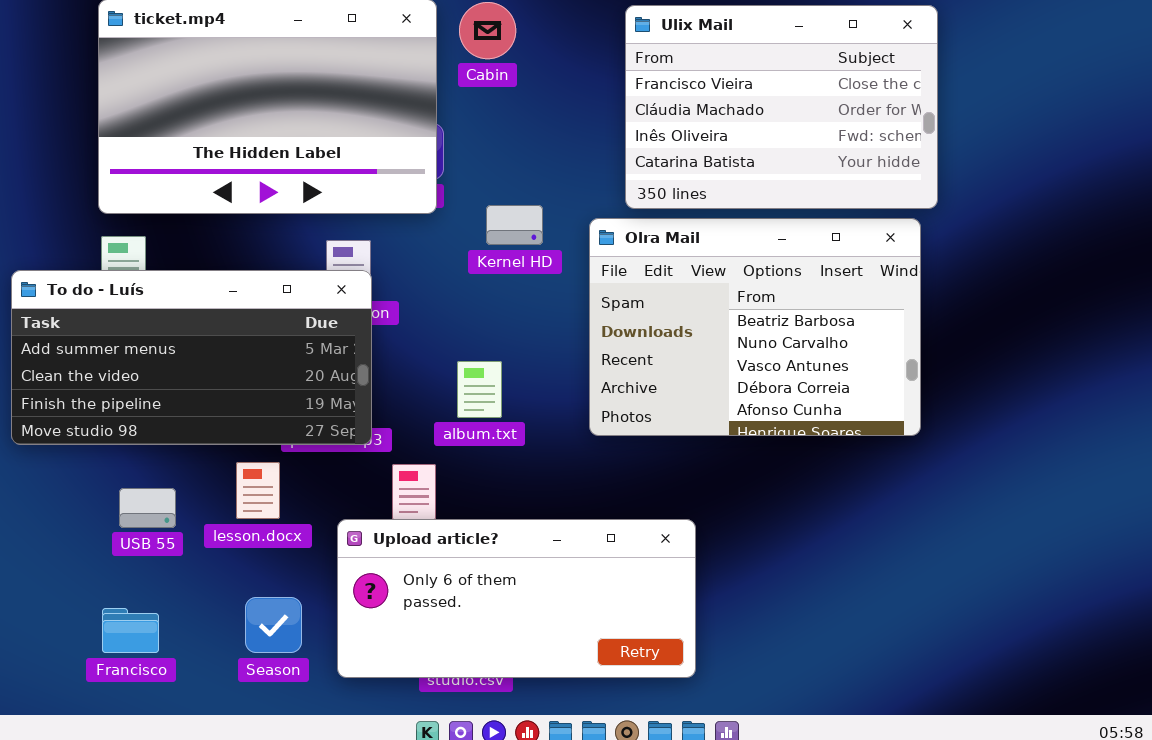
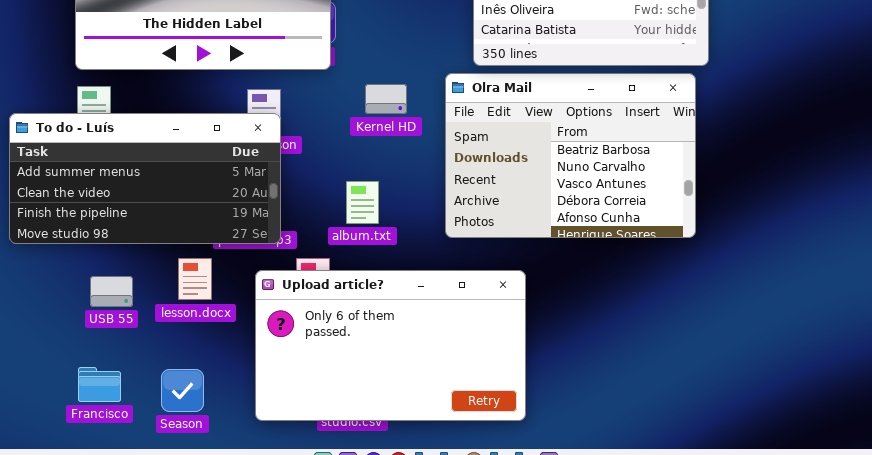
Kernel HD: [486,205,543,245] -> [365,84,407,114], moved
Upload article?: [337,519,696,678] -> [255,270,526,421], resized
Season: [245,597,302,653] -> [161,369,204,412], moved

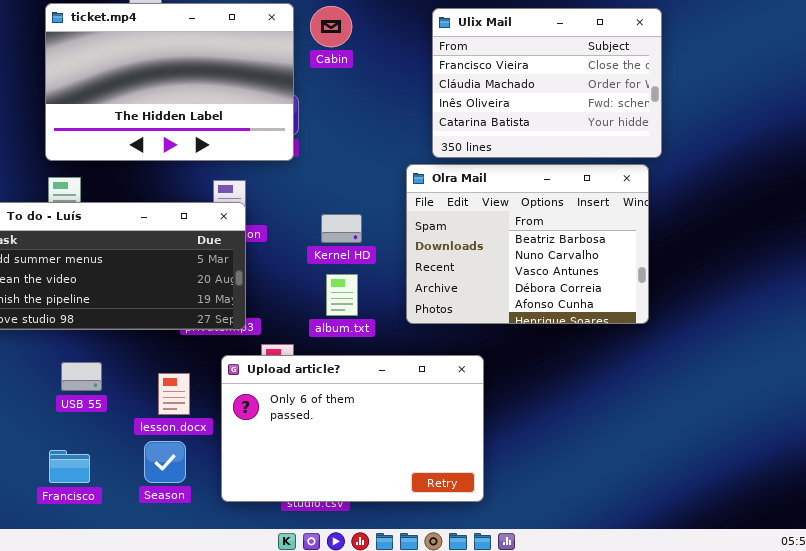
Kernel HD: [365,84,407,114] -> [321,214,362,243], moved
album.txt: [346,181,379,224] -> [326,274,358,316], moved
lesson.docx: [178,258,212,300] -> [158,373,190,415], moved
Season: [161,369,204,412] -> [144,441,186,483], moved

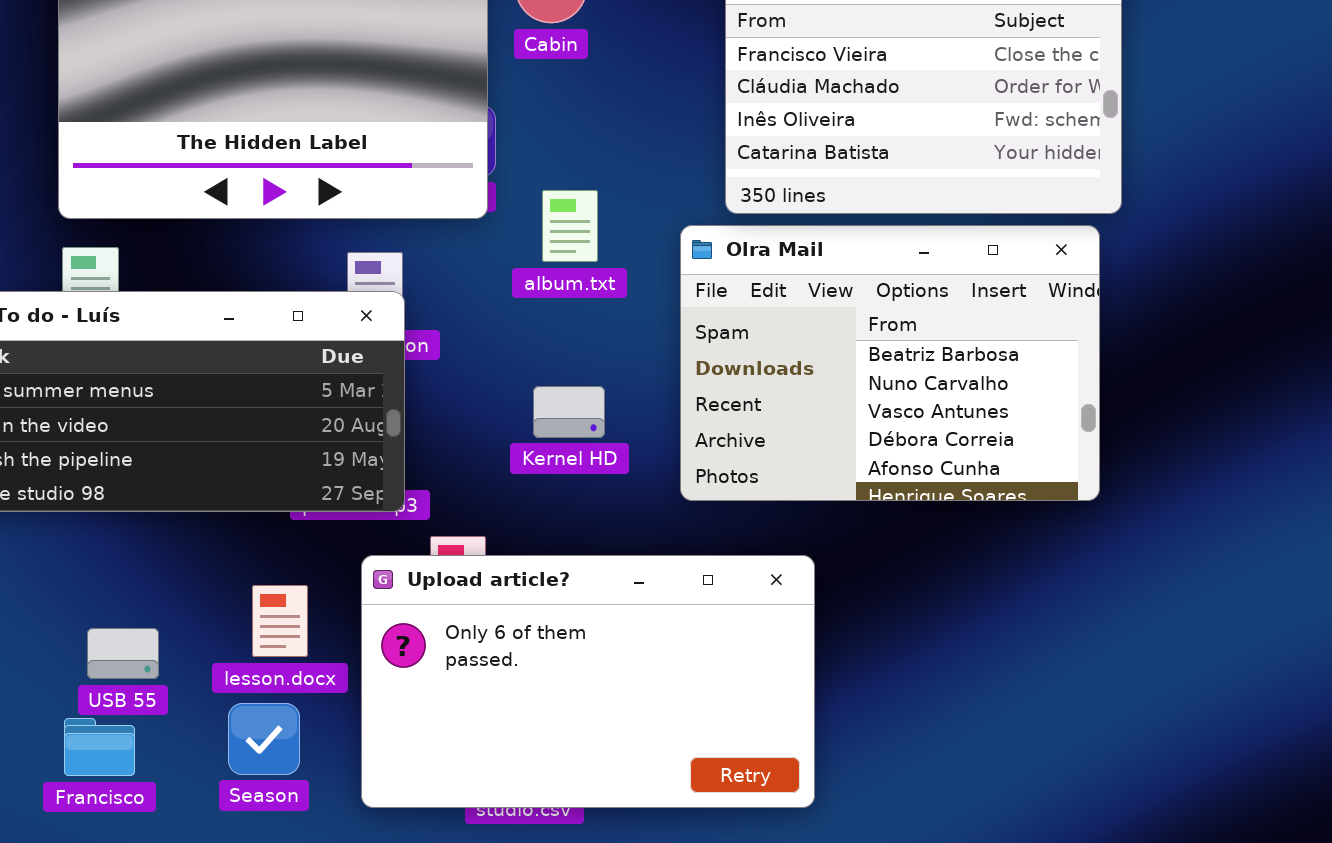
Kernel HD: [321,214,362,243] -> [533,386,605,438], moved
album.txt: [326,274,358,316] -> [542,190,598,262], moved
USB 55: [61,362,102,391] -> [87,628,159,679], moved

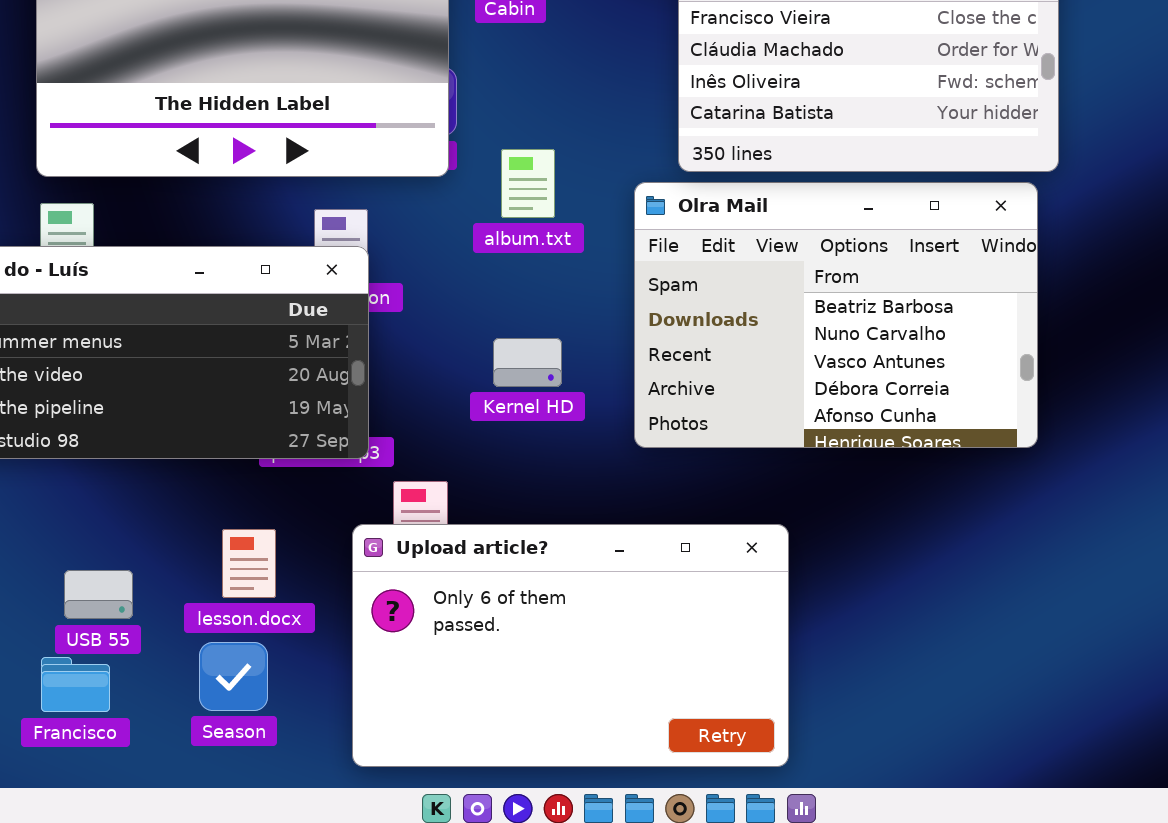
Upload article?: [361,555,815,808] -> [352,524,789,767], moved

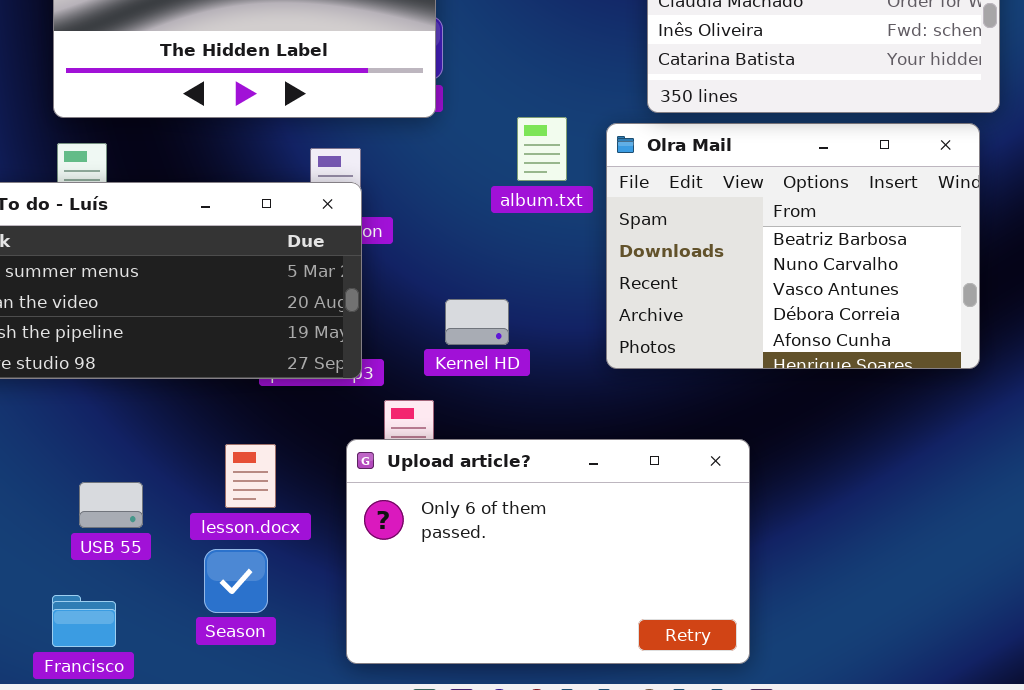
album.txt: [501,149,555,218] -> [517,117,567,181], moved
Kernel HD: [493,338,562,387] -> [445,299,509,345], moved
Francisco: [41,657,110,712] -> [52,595,116,647], moved

